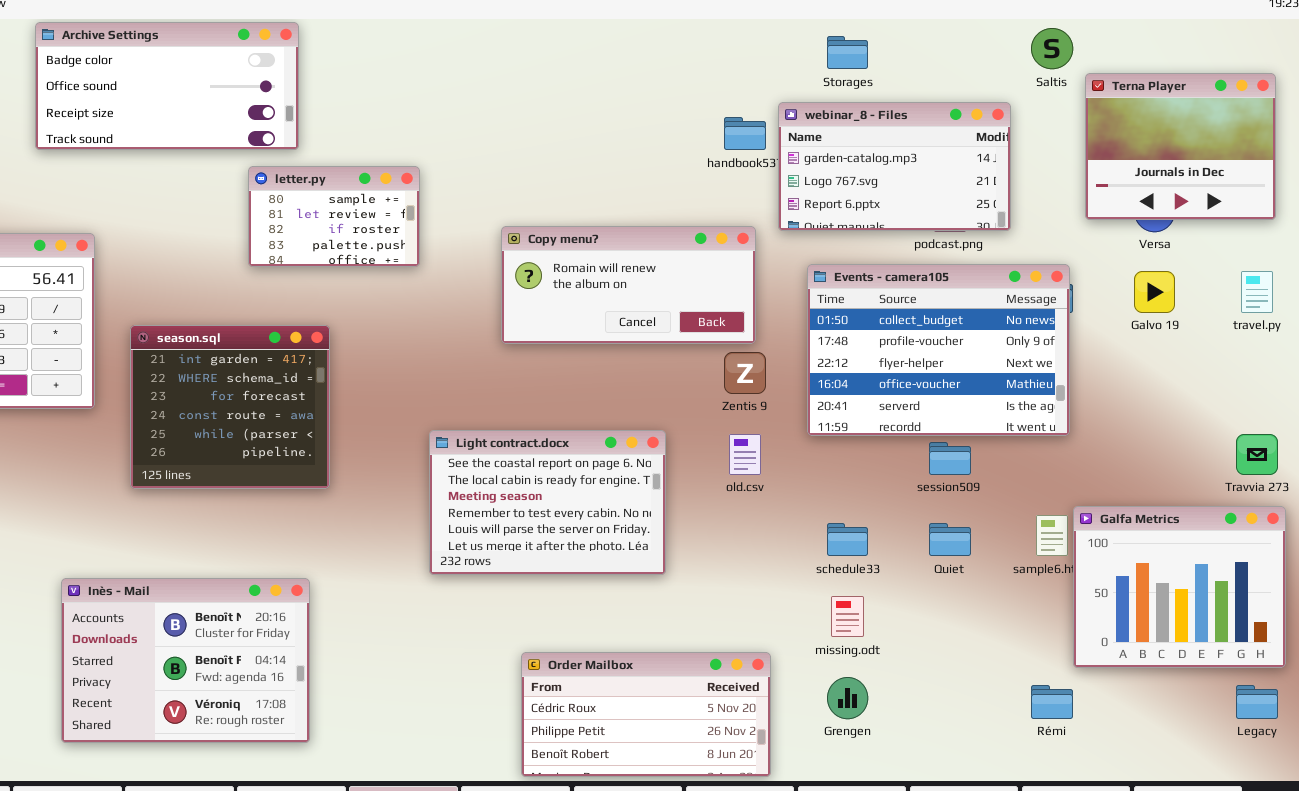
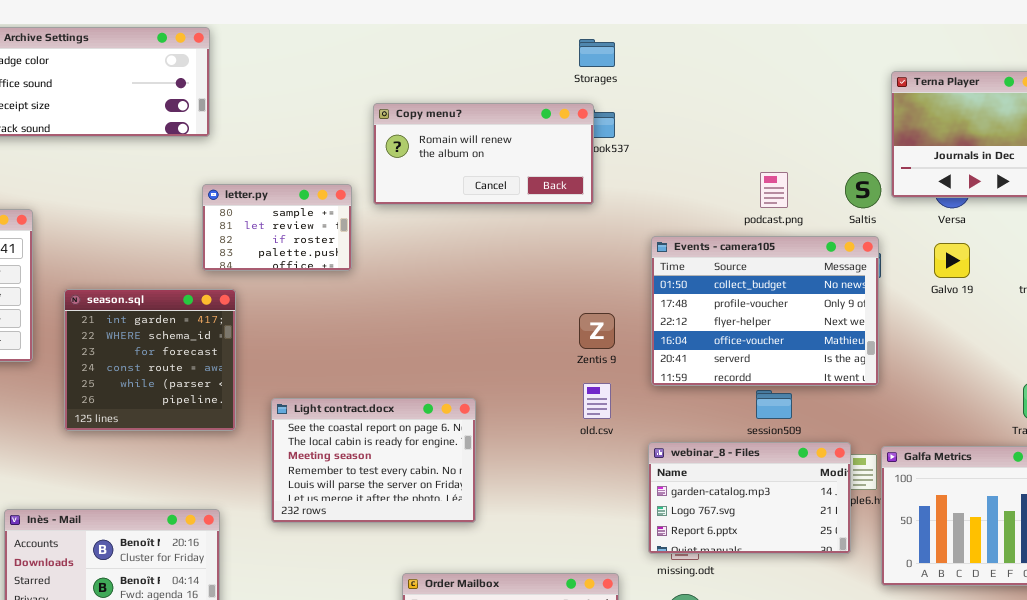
Saltis: [1031,28,1073,69] -> [845,172,881,208], moved
Storages: [827,36,868,69] -> [579,39,615,67], moved
webinar_8 - Files: [778,102,1011,231] -> [648,442,851,554], moved
letter.py: [248,166,420,267] -> [202,184,352,271], moved
Copy menu?: [501,226,756,344] -> [373,103,594,205], moved
Light contract.docx: [429,430,666,575] -> [271,398,476,523], moved

